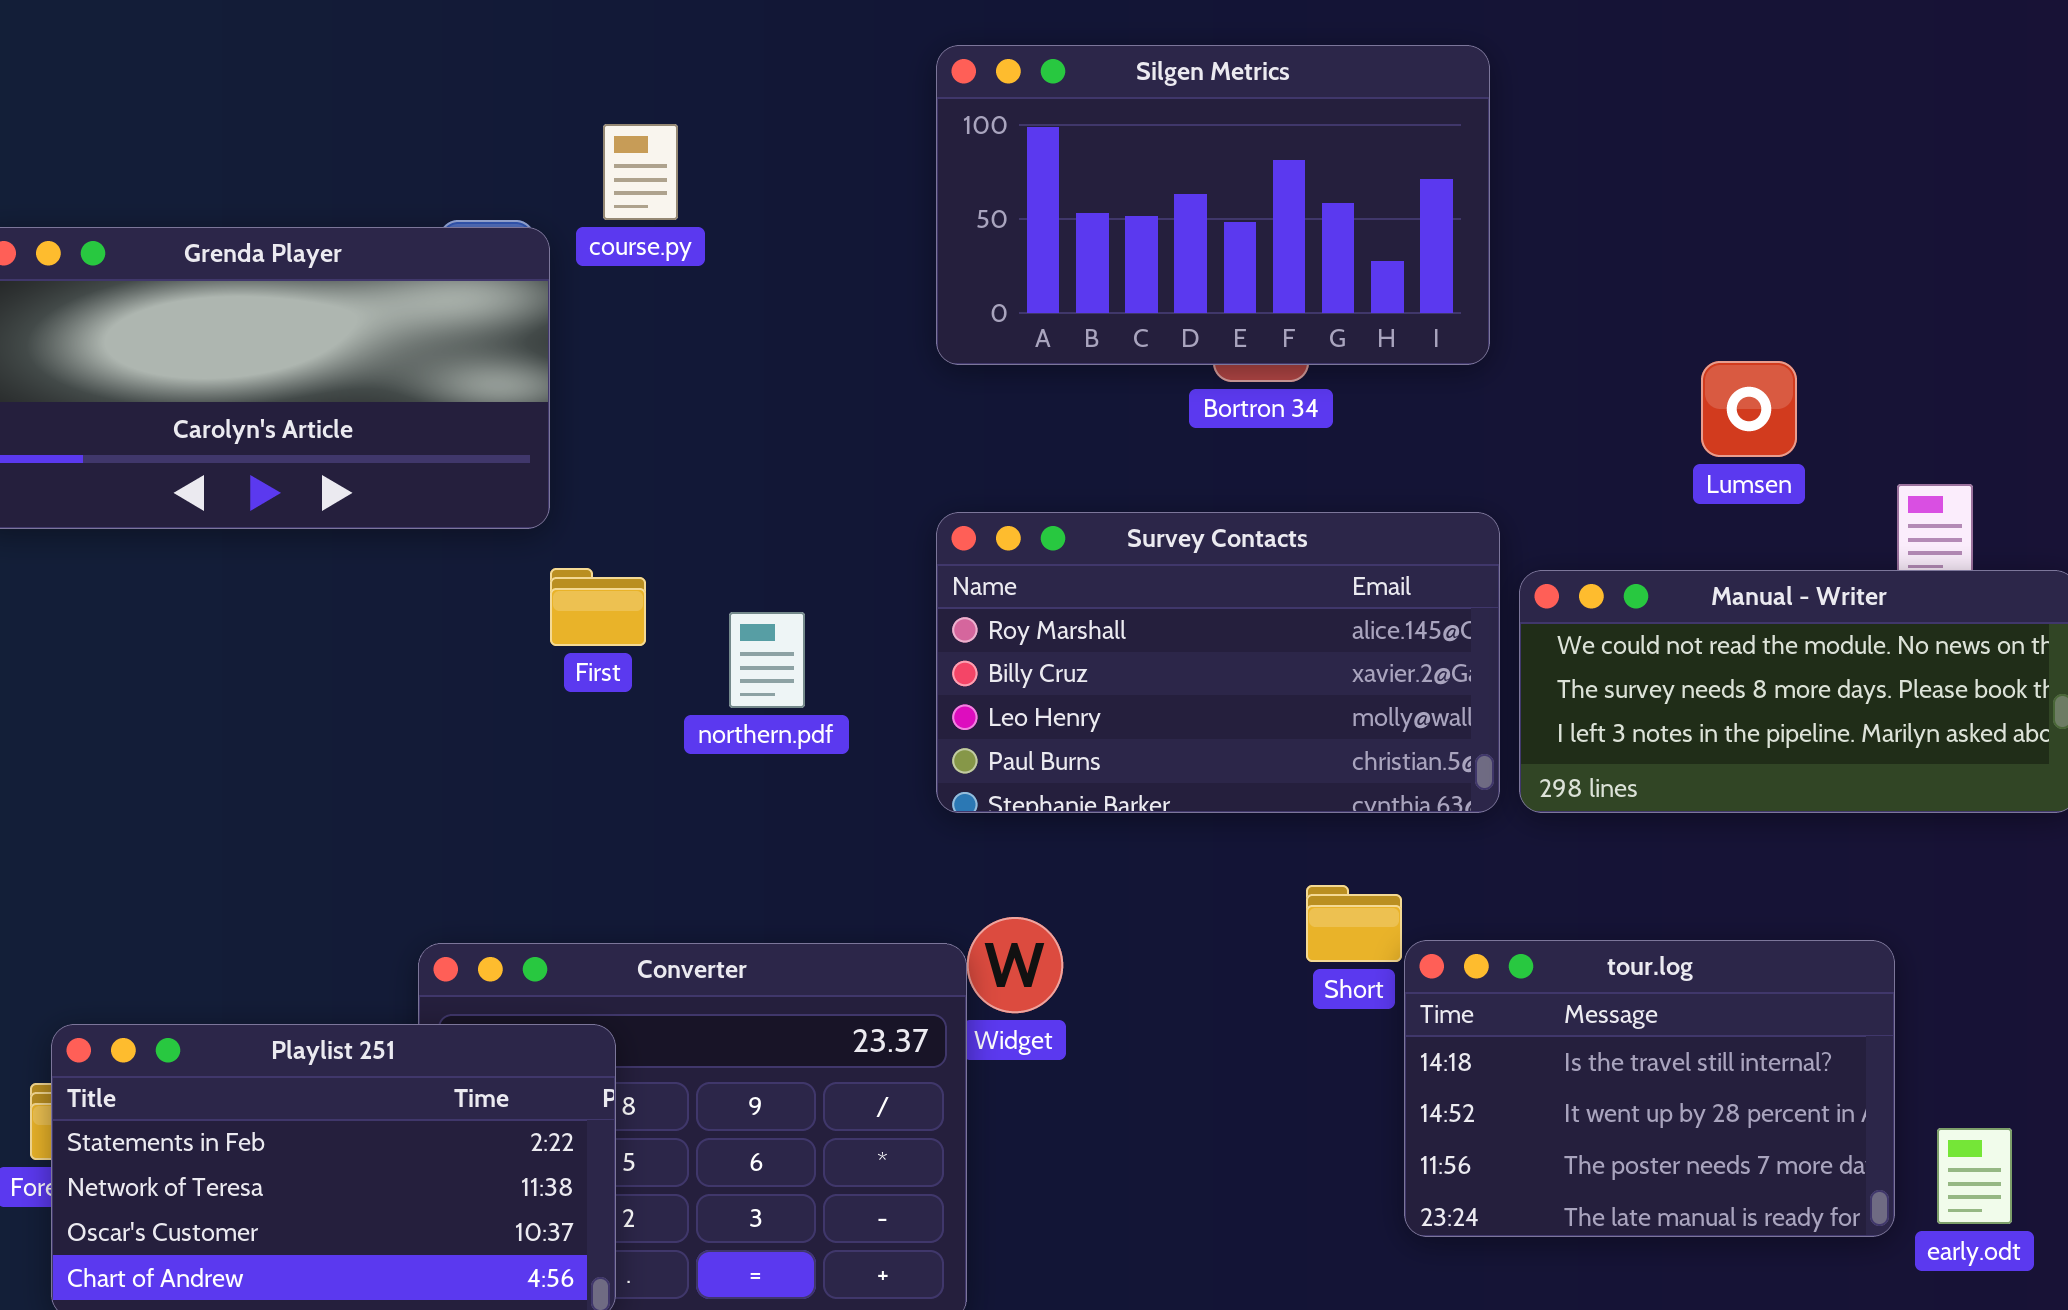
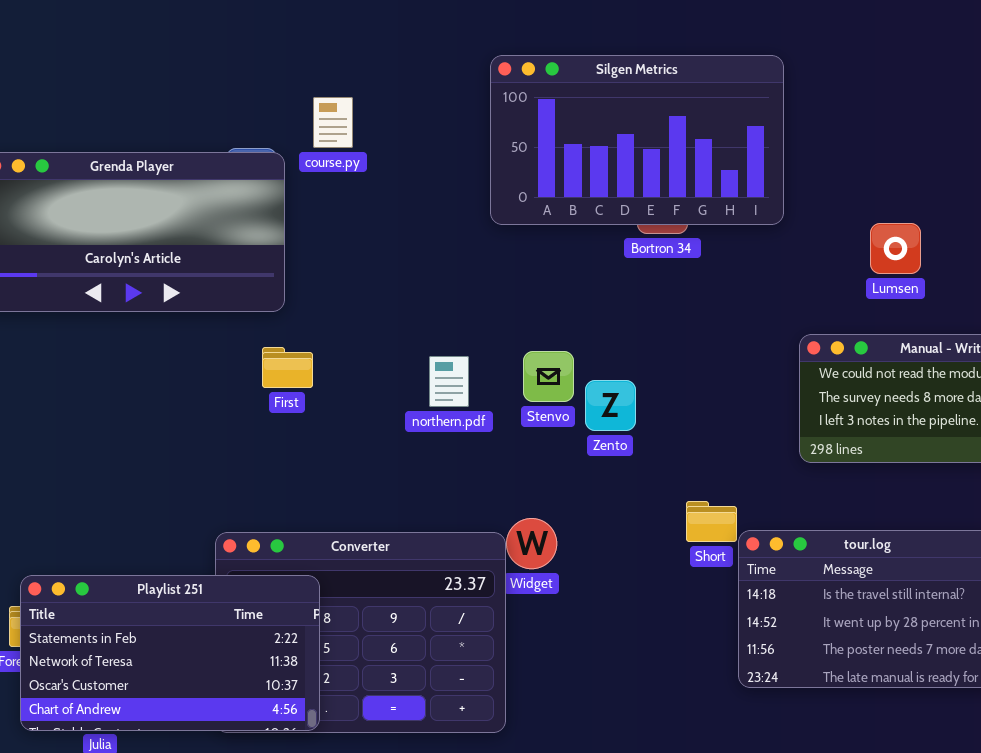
Lumsen: [1701,361,1797,457] -> [870,223,921,274], moved
Survey Contacts: [936,512,1500,813] -> none, closed
First: [550,568,646,646] -> [262,347,313,388], moved
northern.pdf: [729,612,805,708] -> [429,356,469,407], moved

